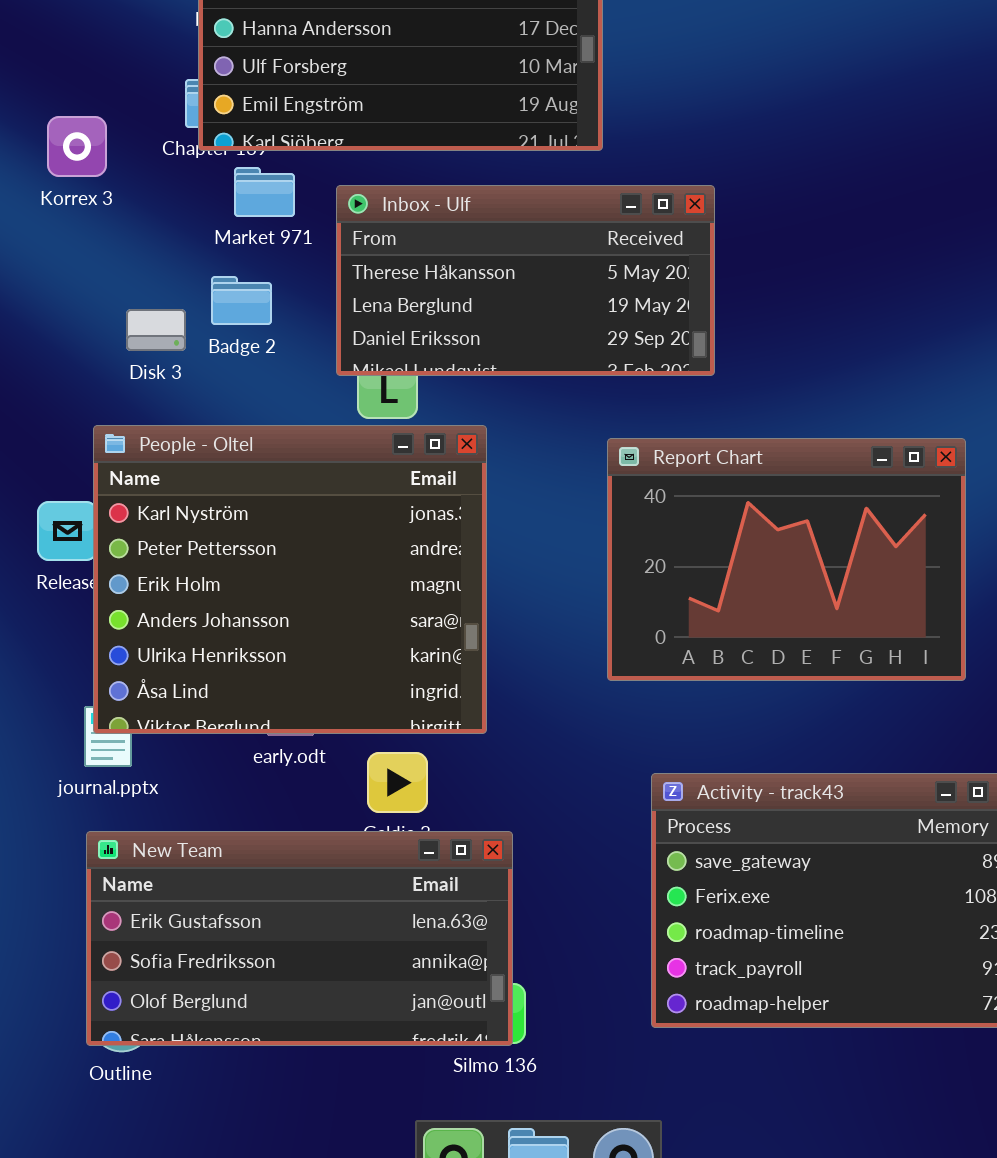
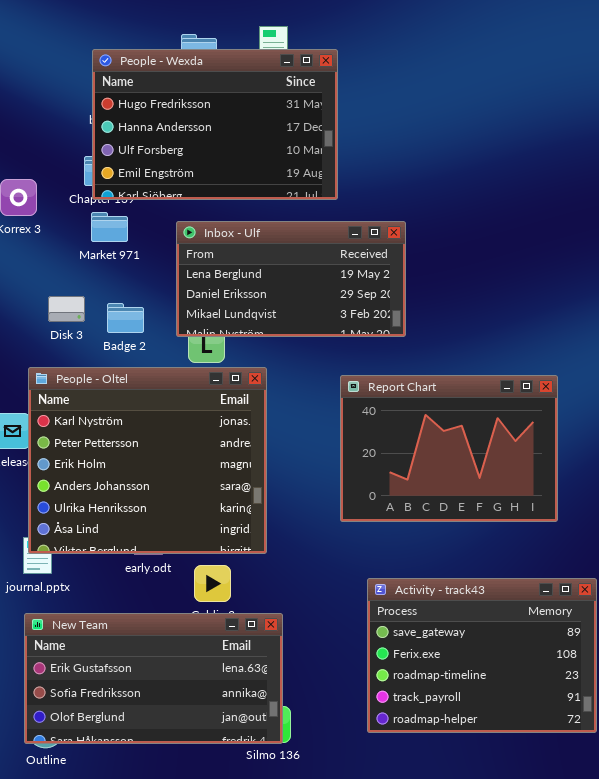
Market 971: [234,167,295,217] -> [91,212,128,242], moved
Inbox - Ulf: [336,185,715,376] -> [176,221,406,337], scrolled down 1 row
Badge 2: [211,276,272,325] -> [107,303,144,333], moved

